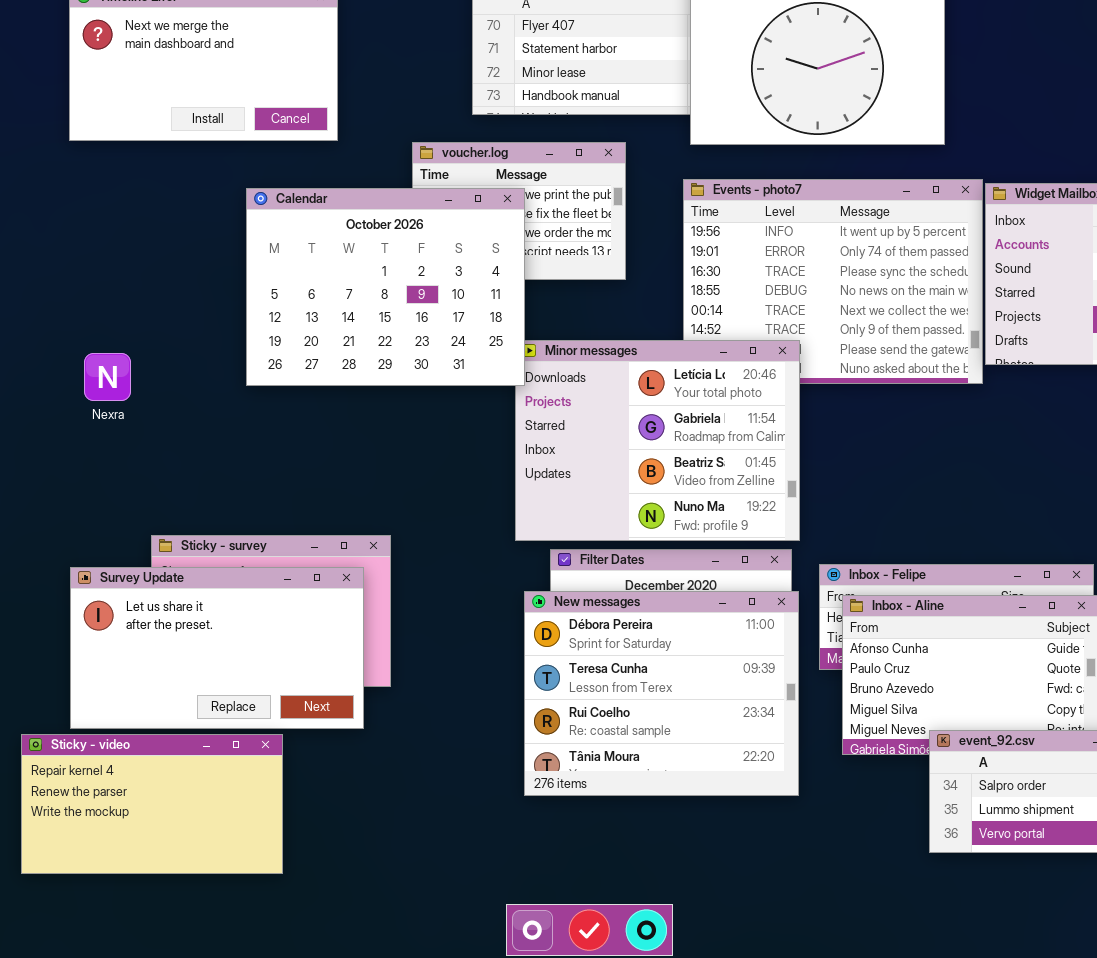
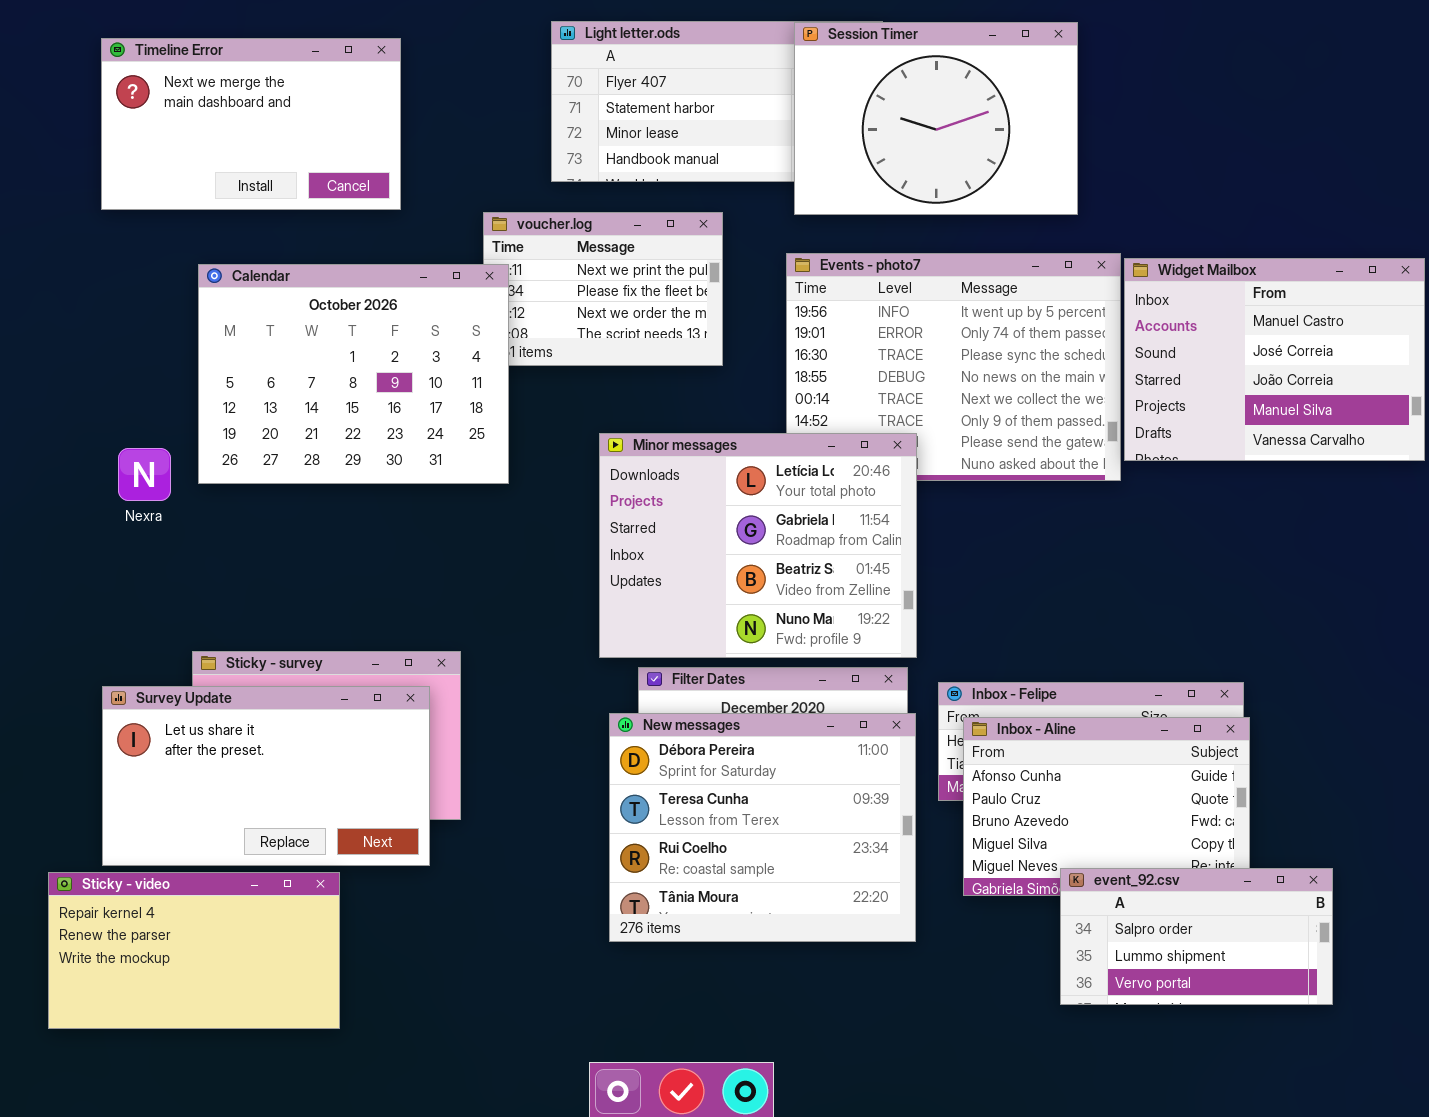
Calendar: [246,188,525,386] -> [198,264,509,484], moved

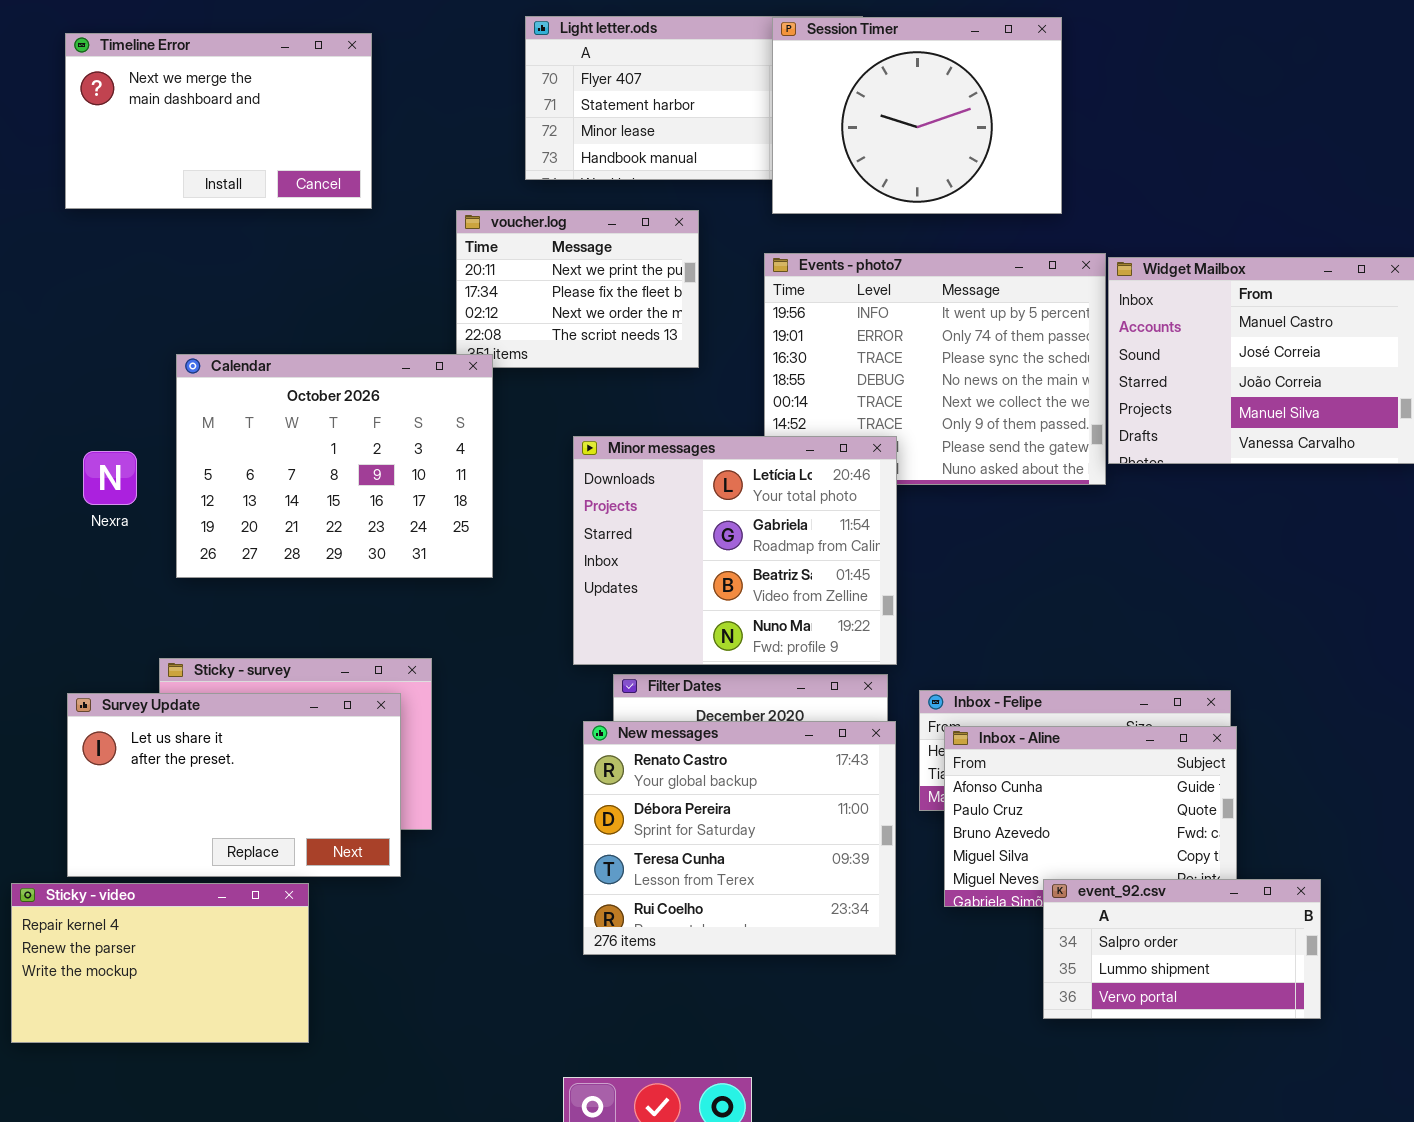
Calendar: [198,264,509,484] -> [176,354,493,578], moved
New messages: [609,713,916,942] -> [583,721,896,955], scrolled up 1 row

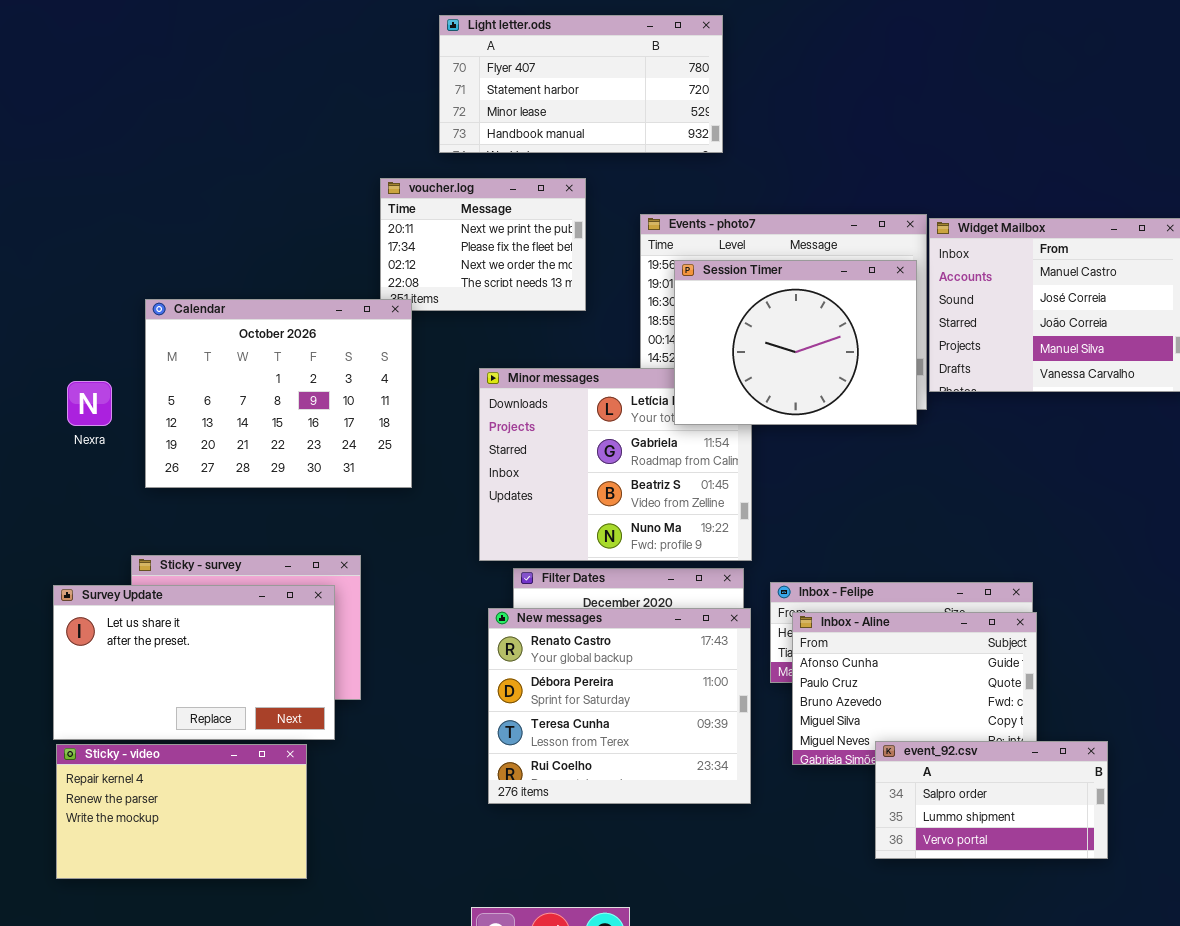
Session Timer: [772,17,1062,214] -> [674,260,917,425], moved
Timeline Error: [65,33,372,209] -> none, closed
Sticky - video: [11,883,309,1043] -> [56,744,307,879], moved

